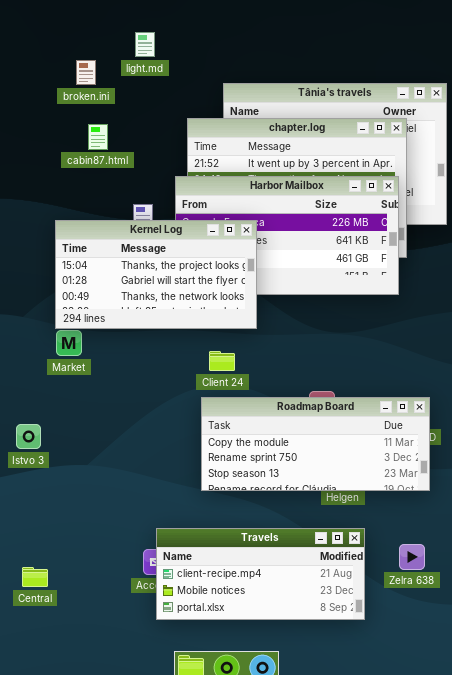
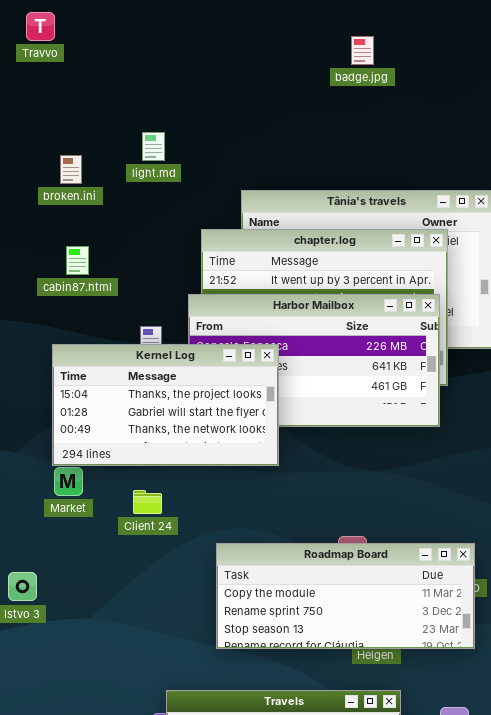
broken.ini: [76,60,96,85] -> [60,155,82,184], moved
cabin87.html: [88,124,108,150] -> [66,246,89,275], moved
Client 24: [209,351,235,371] -> [133,490,162,514], moved

